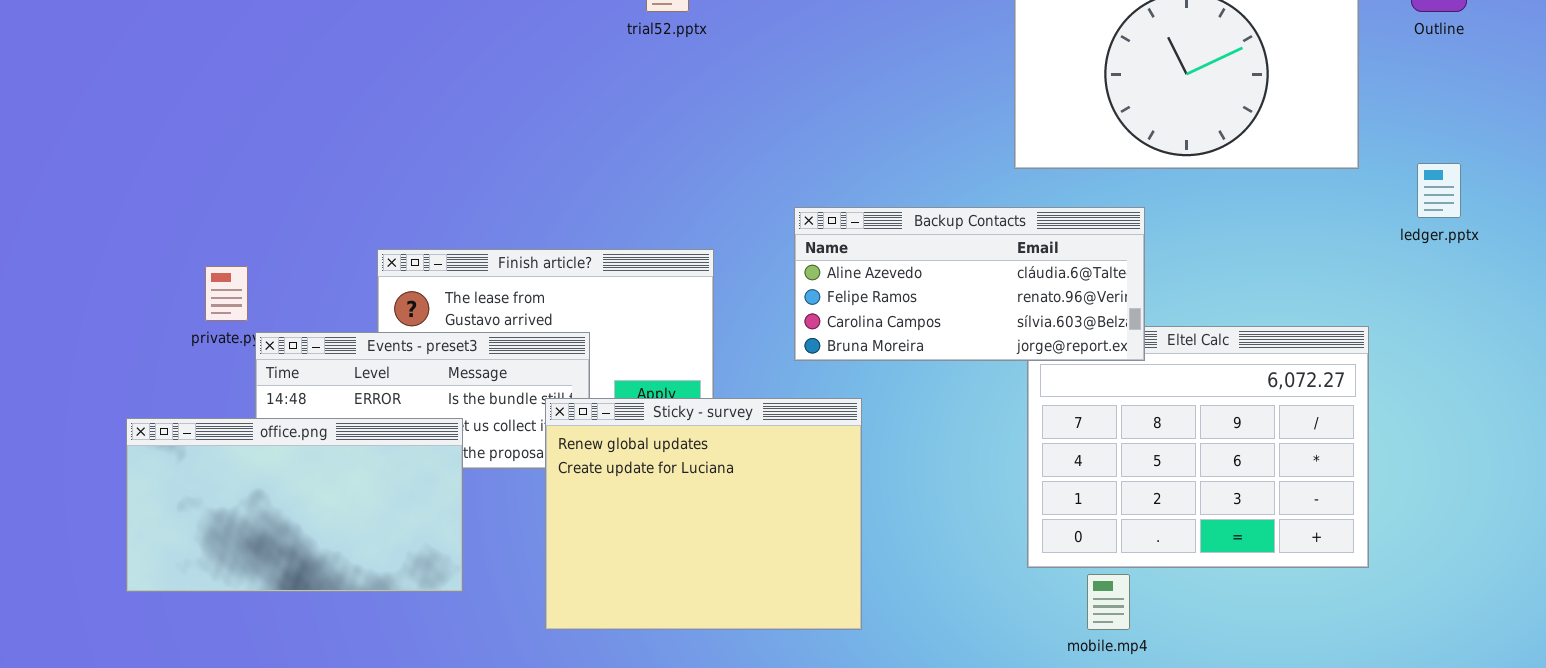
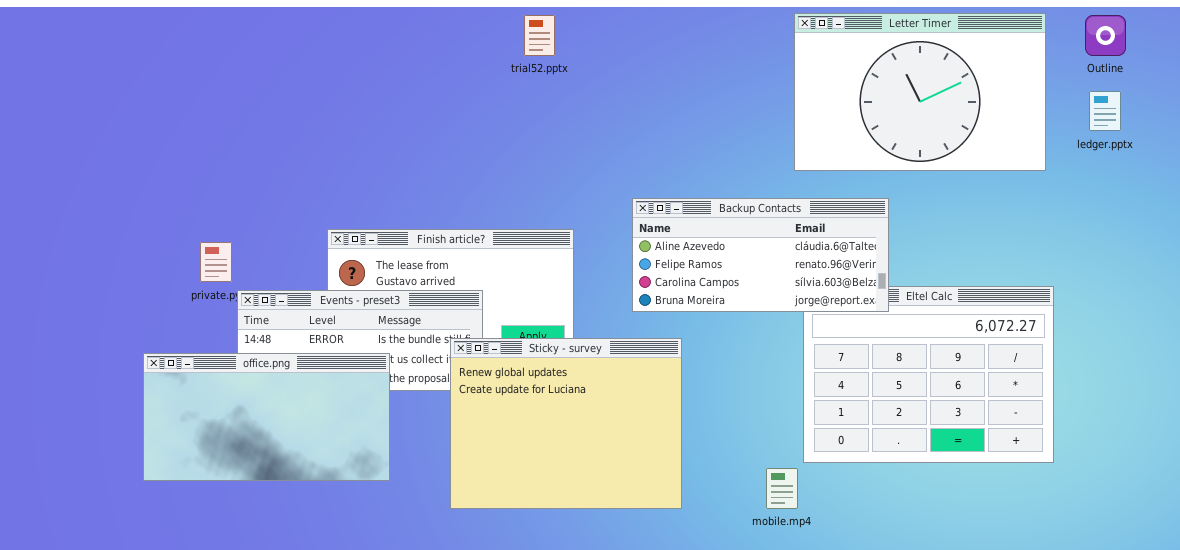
ledger.pptx: [1417,163,1461,218] -> [1089,91,1121,131], moved
mobile.mp4: [1087,574,1130,630] -> [766,468,798,509], moved

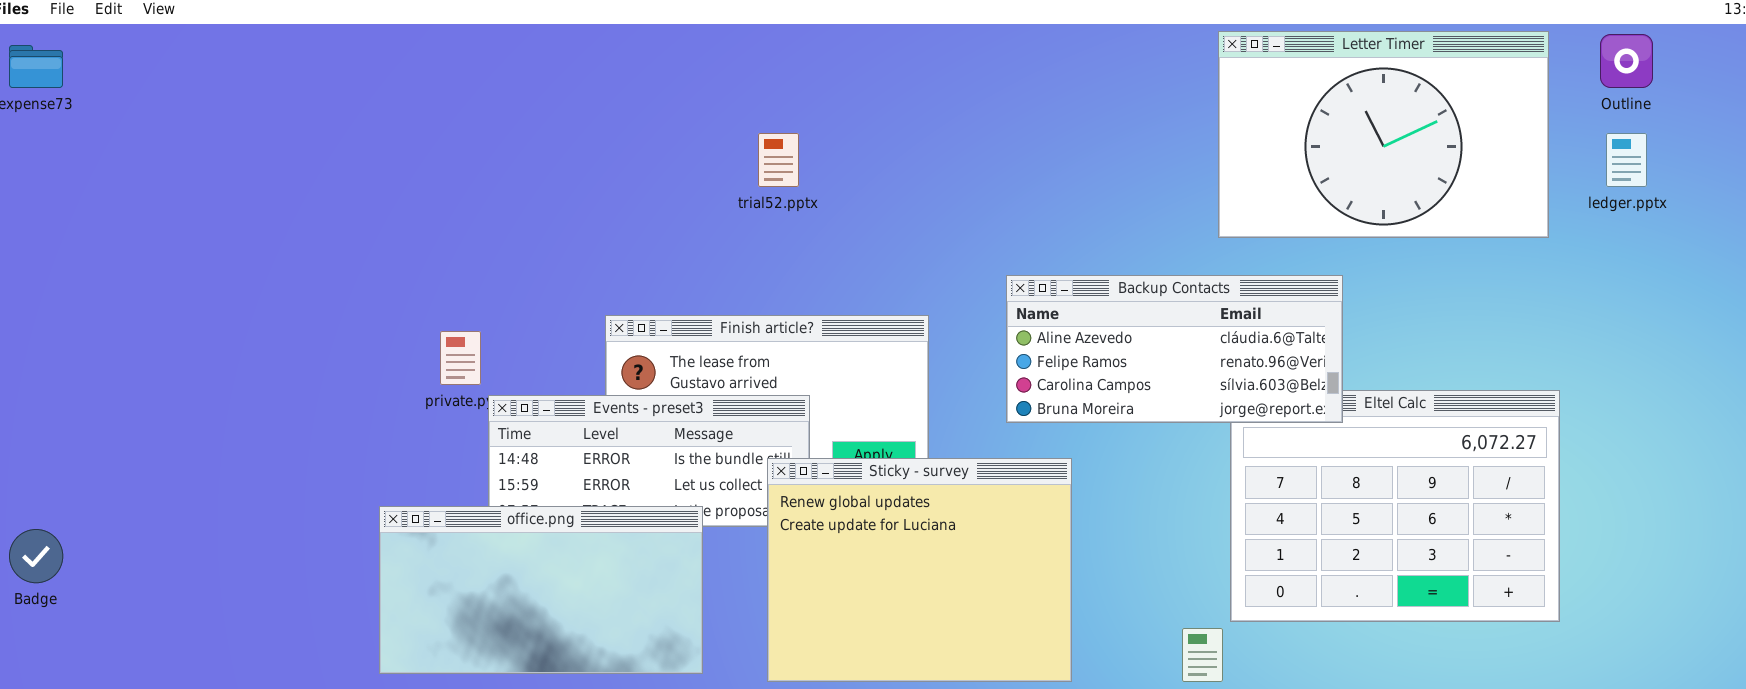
trial52.pptx: [524,15,555,56] -> [758,133,799,187], moved
office.png: [143,353,390,481] -> [379,506,703,674], moved

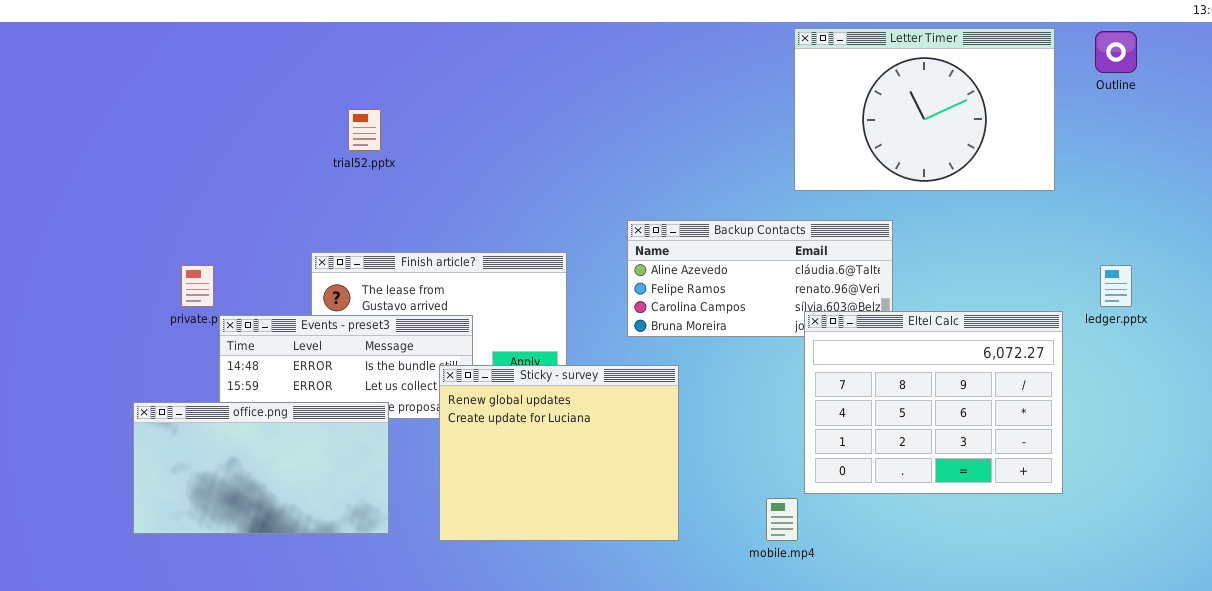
trial52.pptx: [758,133,799,187] -> [348,109,381,151], moved
ledger.pptx: [1606,133,1647,187] -> [1100,265,1132,307], moved
Eltel Calc: [1230,390,1560,622] -> [804,311,1063,494], raised

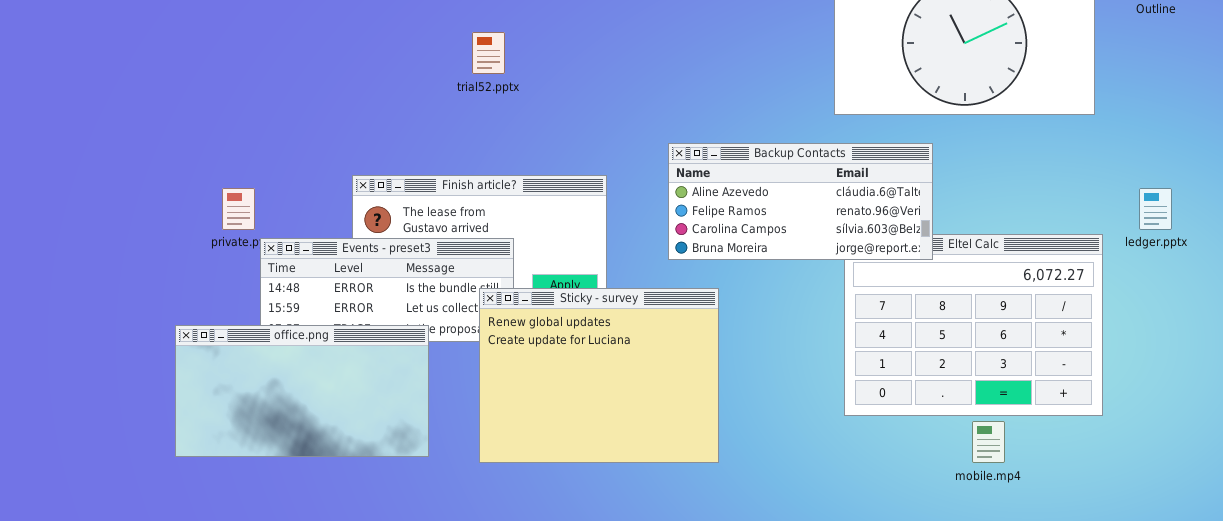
trial52.pptx: [348,109,381,151] -> [472,32,505,74], moved
Backup Contacts: [627,220,893,337] -> [668,143,933,260], raised
mobile.mp4: [766,498,798,541] -> [972,421,1005,463], moved

